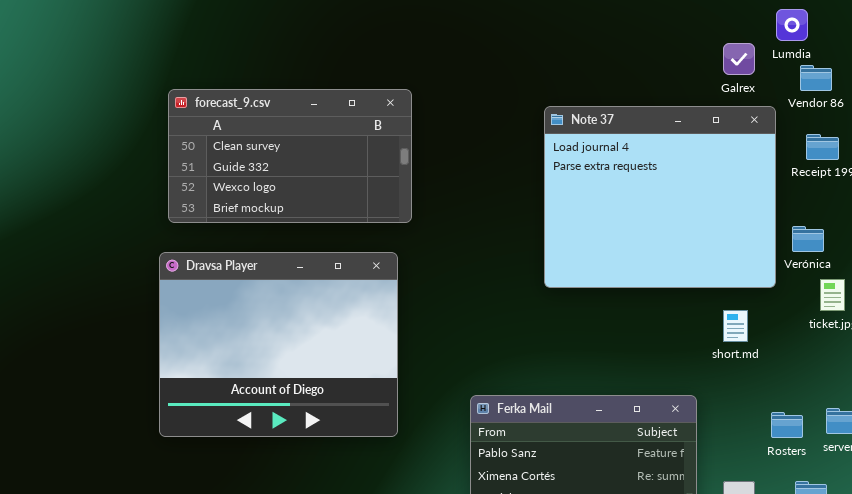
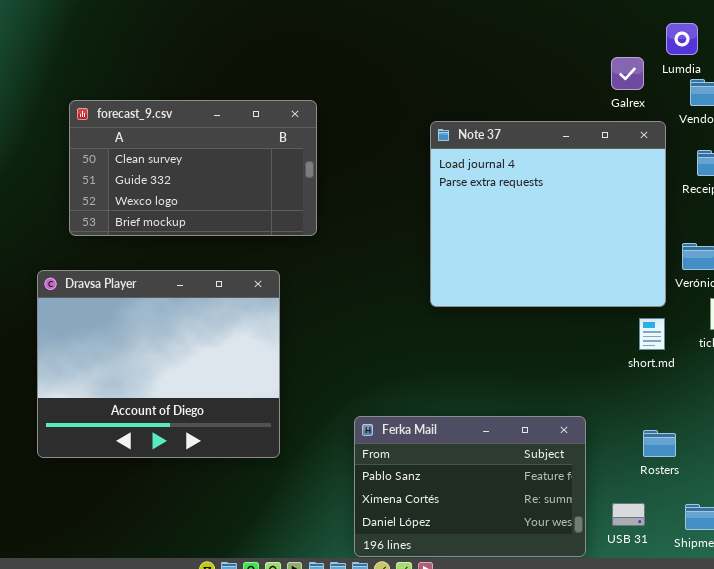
forecast_9.csv: [168,89,412,223] -> [69,100,317,236], moved
short.md: [723,310,748,342] -> [639,318,665,350], moved
Rosters: [771,412,803,438] -> [643,430,676,457], moved

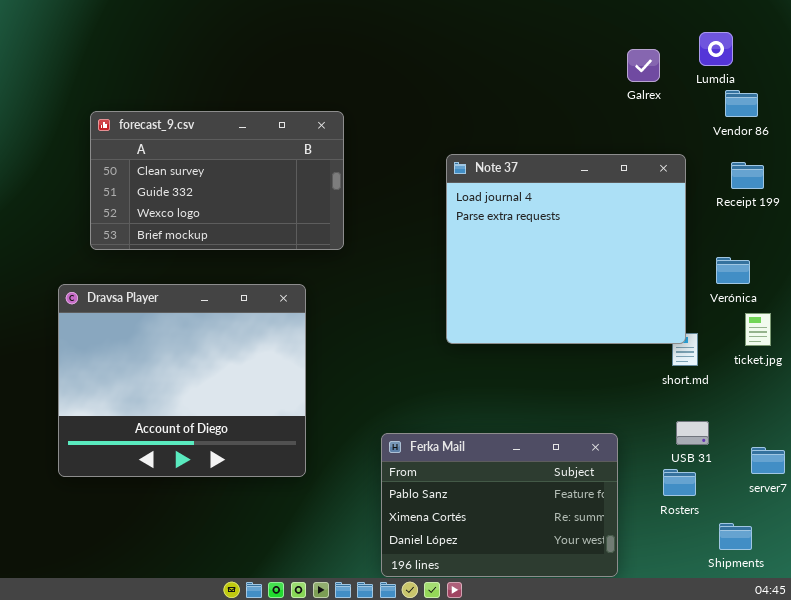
Galrex: [611,57,644,90] -> [627,49,660,82], moved
Note 37: [430,121,666,307] -> [446,154,686,344], moved
Rosters: [643,430,676,457] -> [663,469,696,496], moved
USB 31: [612,503,645,526] -> [676,421,709,445], moved

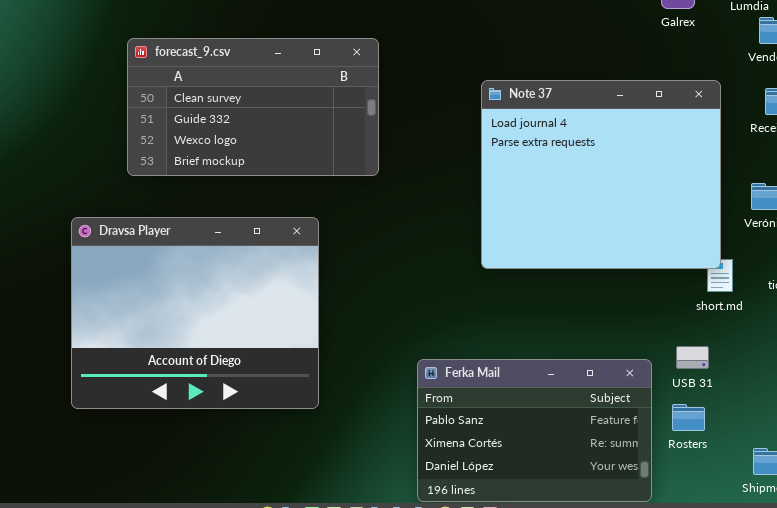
Dravsa Player: [58,284,306,477] -> [71,217,319,409], moved
USB 31: [676,421,709,445] -> [676,346,709,369], moved
Rosters: [663,469,696,496] -> [672,404,705,431], moved

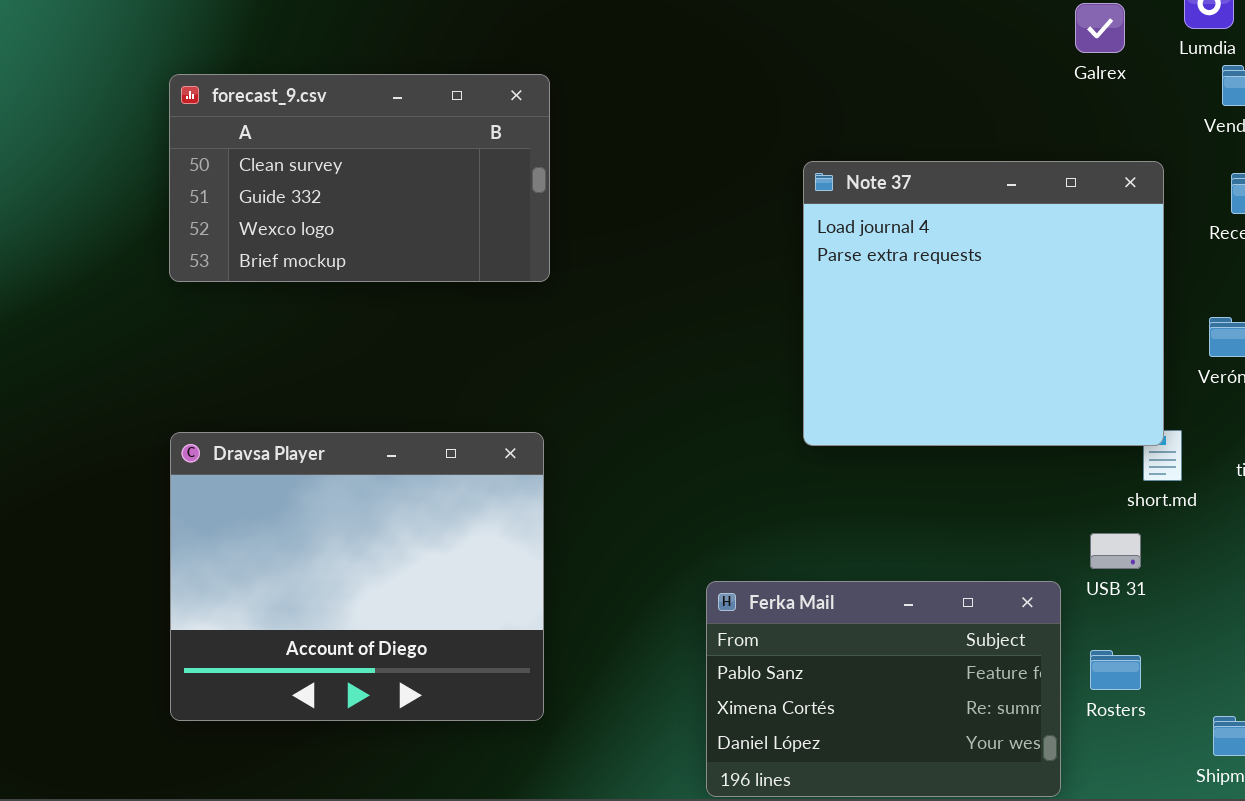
forecast_9.csv: [127,38,379,176] -> [169,74,550,282], moved
Dravsa Player: [71,217,319,409] -> [170,432,544,721], moved
USB 31: [676,346,709,369] -> [1090,533,1141,569], moved

